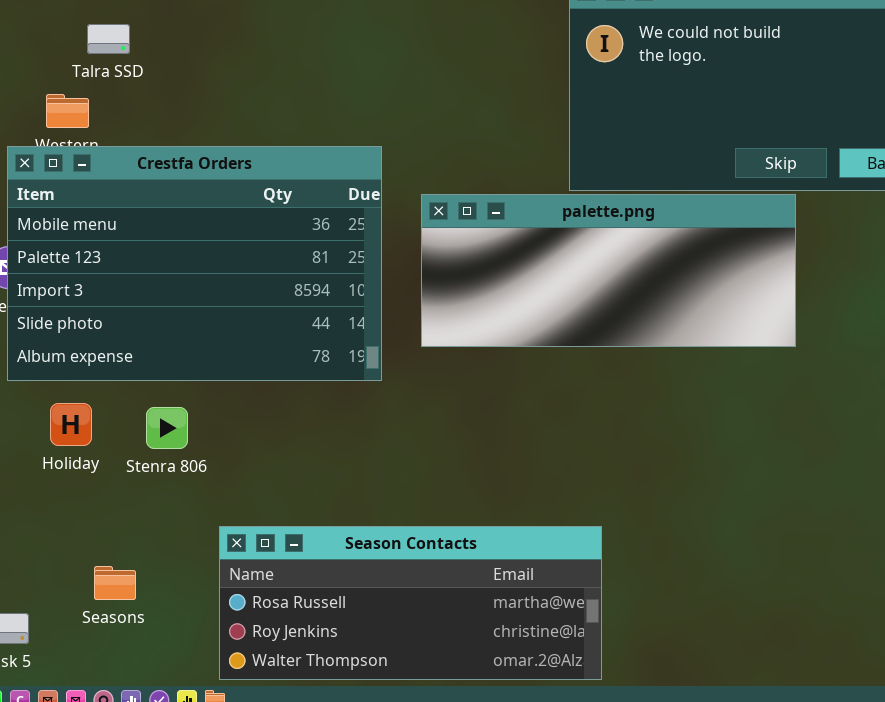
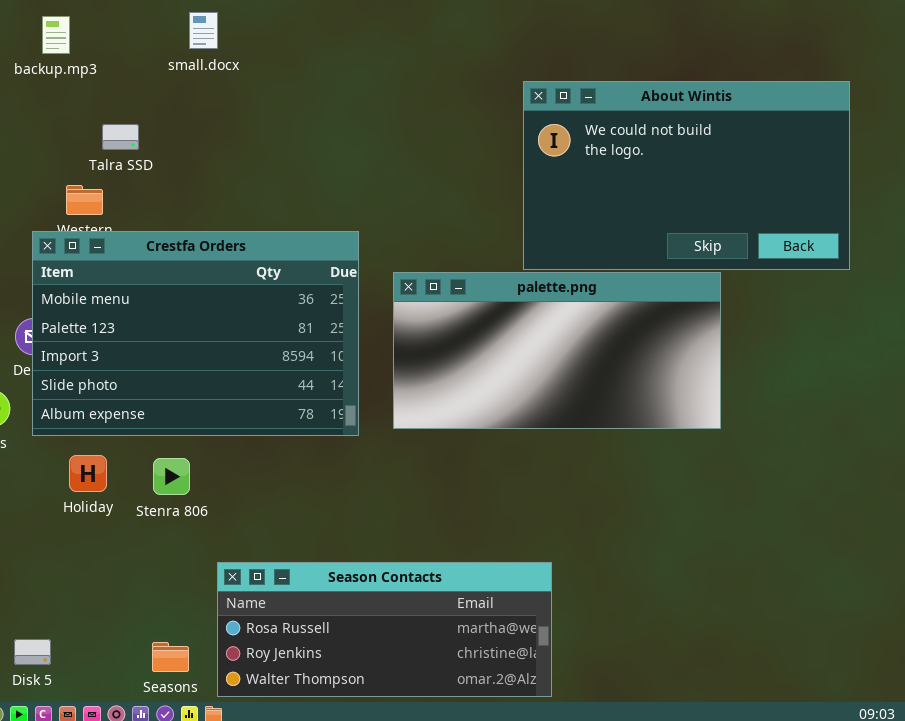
palette.png: [421,194,796,347] -> [393,272,721,429], resized
Seasons: [94,566,136,600] -> [152,642,189,672], moved

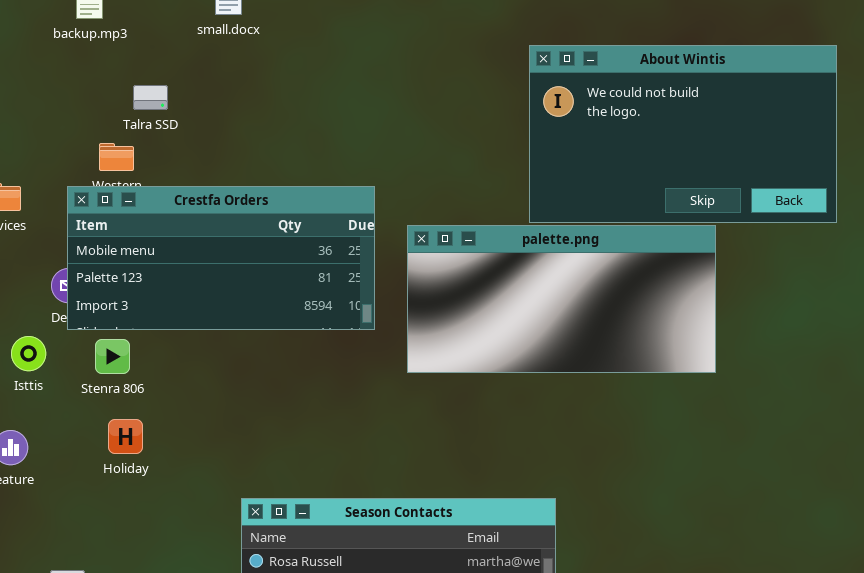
Crestfa Orders: [32,231,359,436] -> [67,186,375,330], resized
Holiday: [69,455,107,492] -> [108,419,143,454], moved
Stenra 806: [153,458,190,495] -> [95,339,130,374], moved

